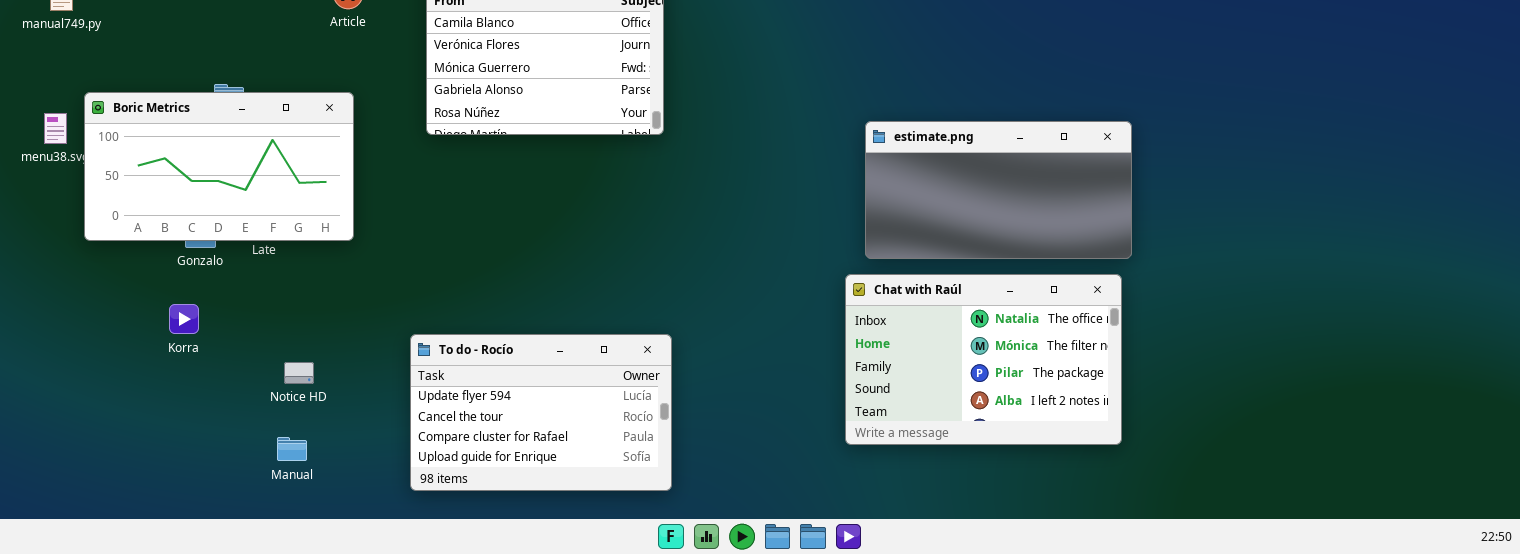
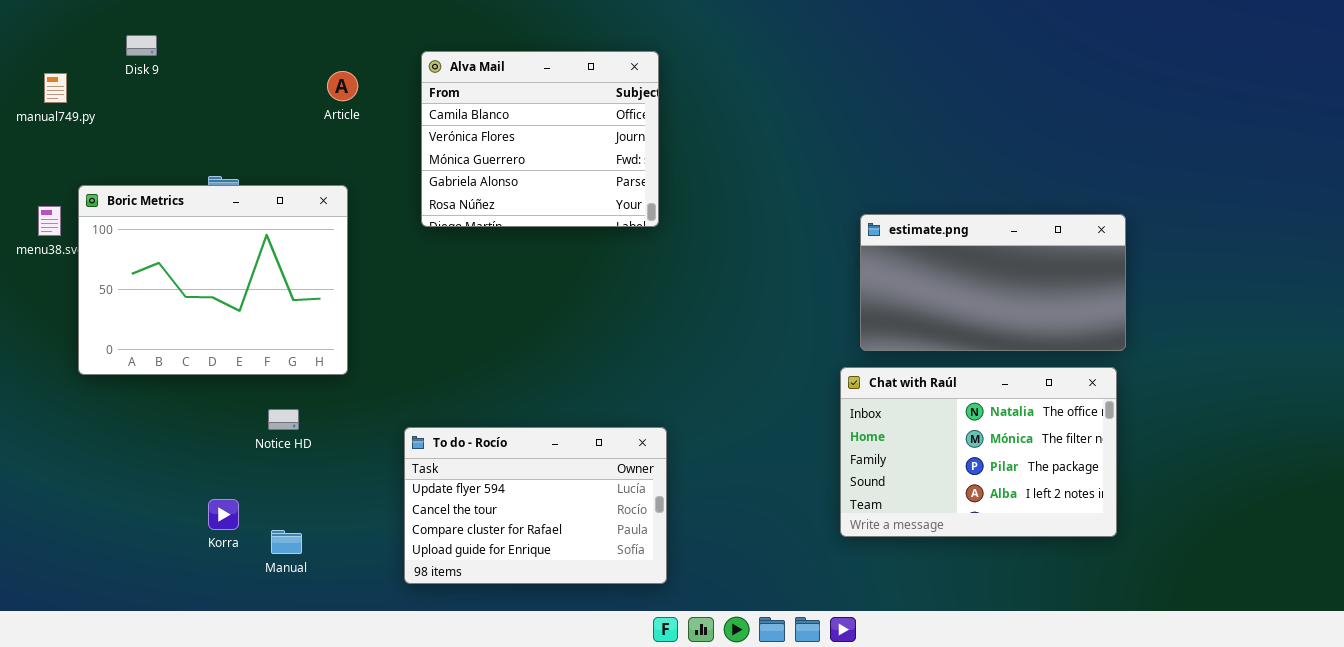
Boric Metrics: [84,92,354,241] -> [78,185,348,375], resized
Korra: [169,304,199,334] -> [208,499,239,530], moved
Notice HD: [284,362,314,384] -> [268,409,299,430], moved

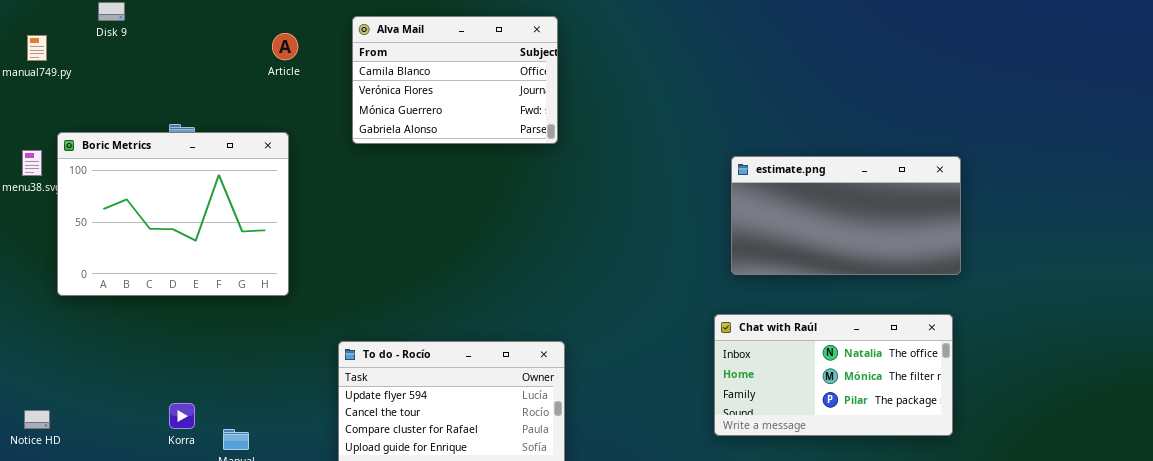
Alva Mail: [421,51,659,227] -> [352,16,558,144], resized
Chat with Raúl: [840,367,1117,537] -> [714,314,953,436], resized
Notice HD: [268,409,299,430] -> [24,410,50,429], moved

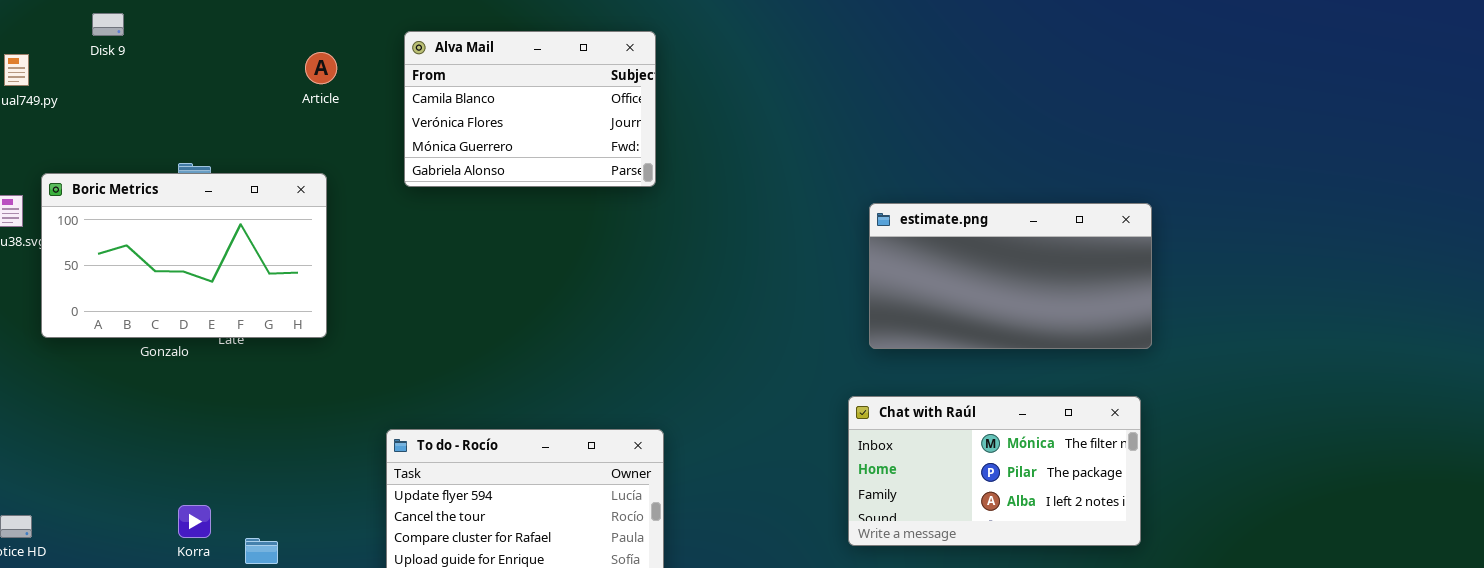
Boric Metrics: [57,132,289,296] -> [41,173,327,338], resized
Chat with Raúl: [714,314,953,436] -> [848,396,1141,546], scrolled down 1 row

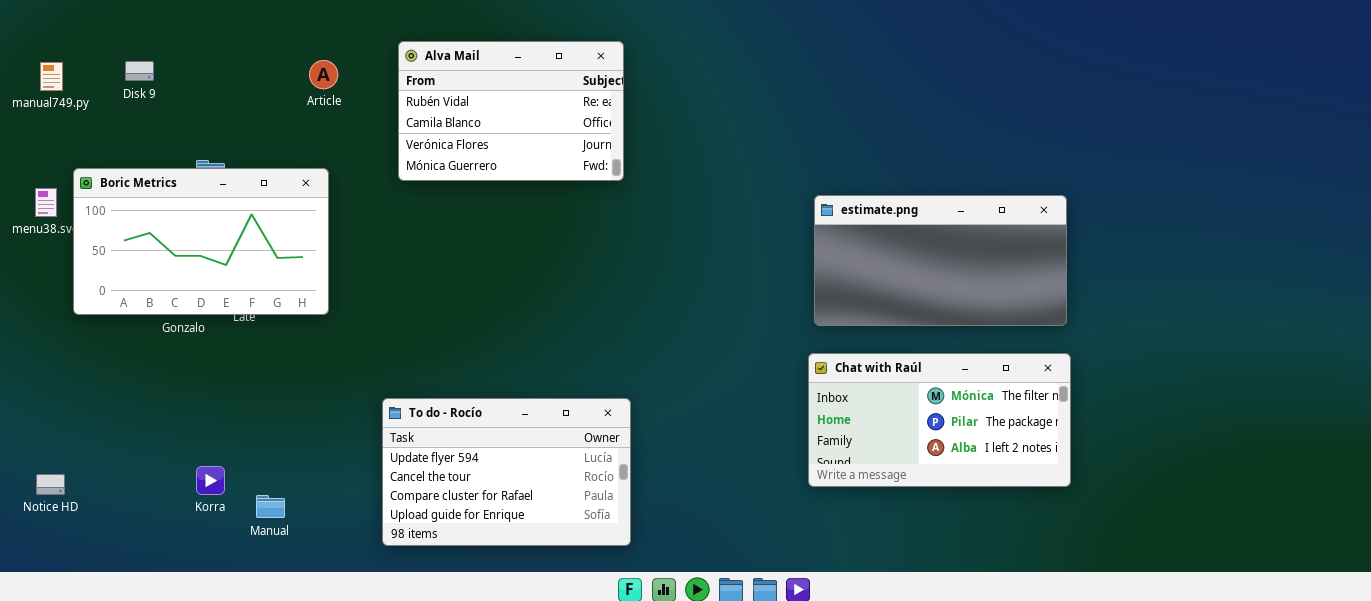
Disk 9: [92,13,124,36] -> [125,61,154,81], moved
Alva Mail: [404,31,656,187] -> [398,41,624,181], scrolled up 1 row
Chat with Raúl: [848,396,1141,546] -> [808,353,1071,487], moved

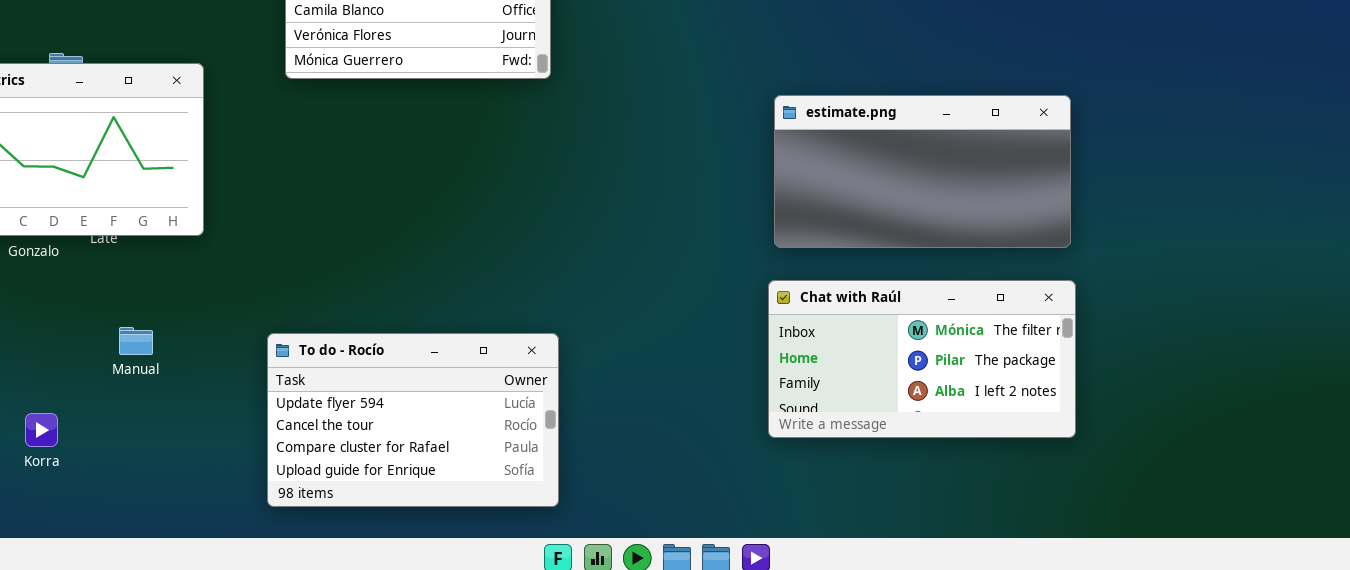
Korra: [196,466,225,495] -> [25,413,58,447], moved
Manual: [256,495,285,518] -> [119,327,153,355], moved

